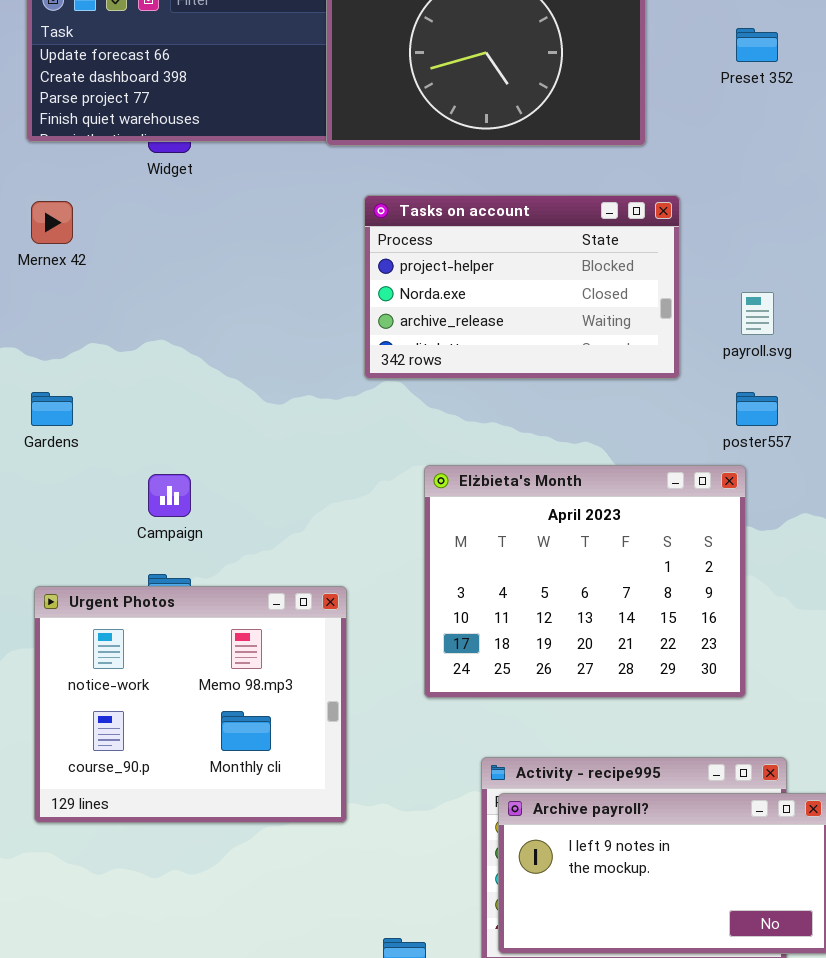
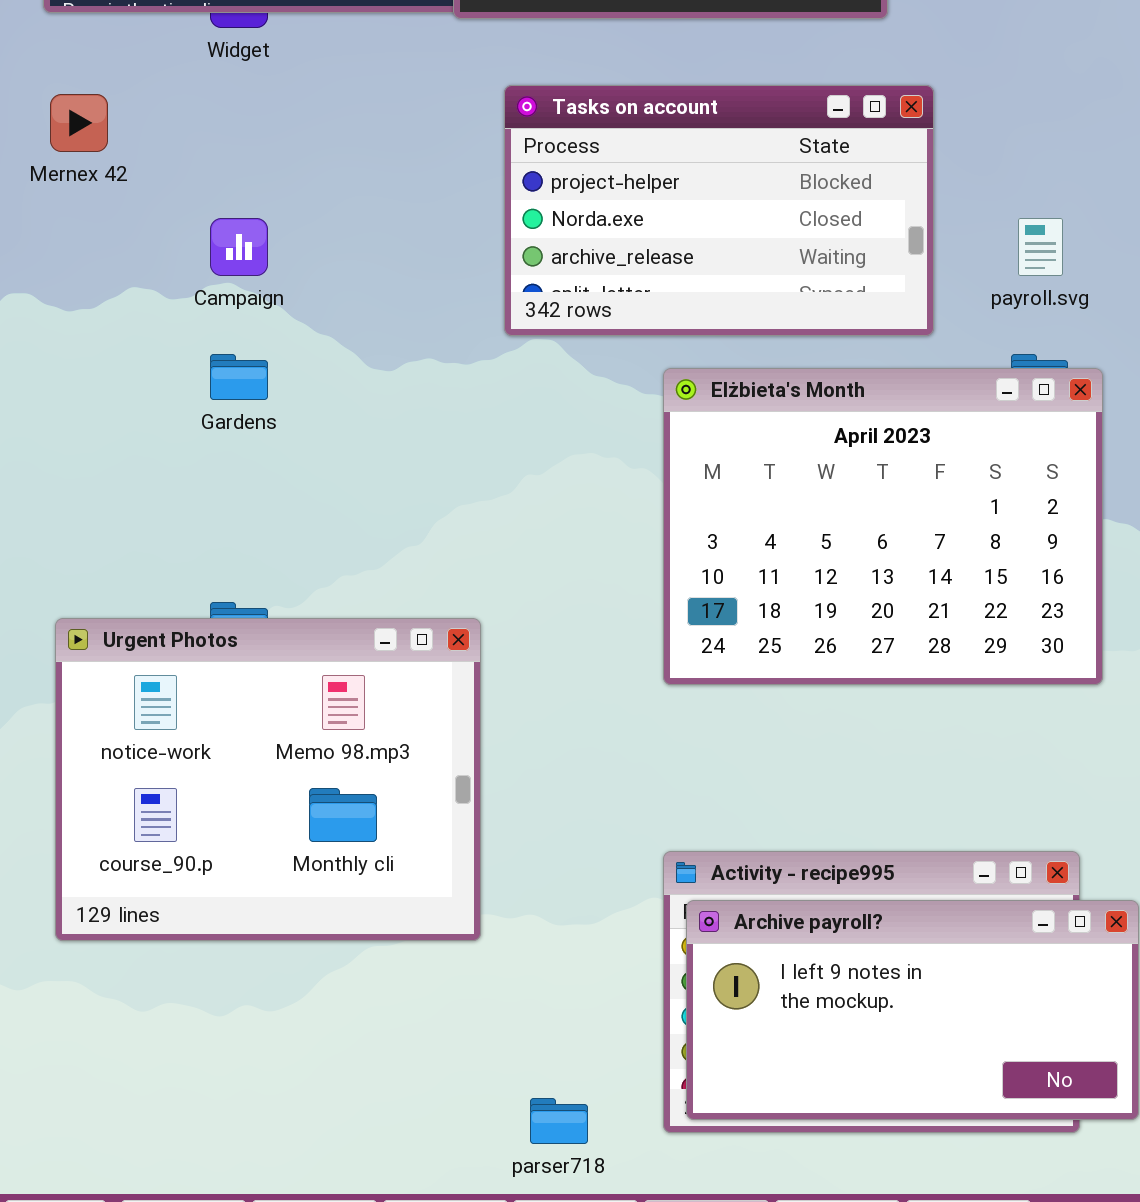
Gardens: [31,392,73,426] -> [210,354,268,400], moved
Elżbieta's Month: [424,465,746,698] -> [663,368,1103,685], moved
Campaign: [148,474,191,517] -> [210,218,268,276], moved

